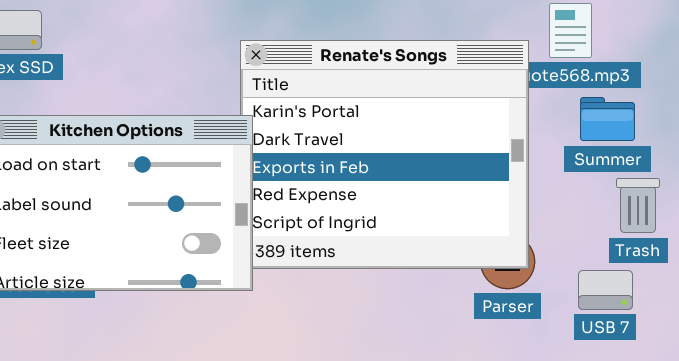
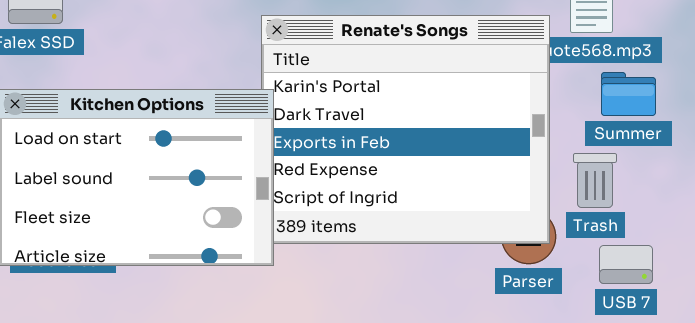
Trash: [616,178,660,233] -> [573,153,617,208], moved

